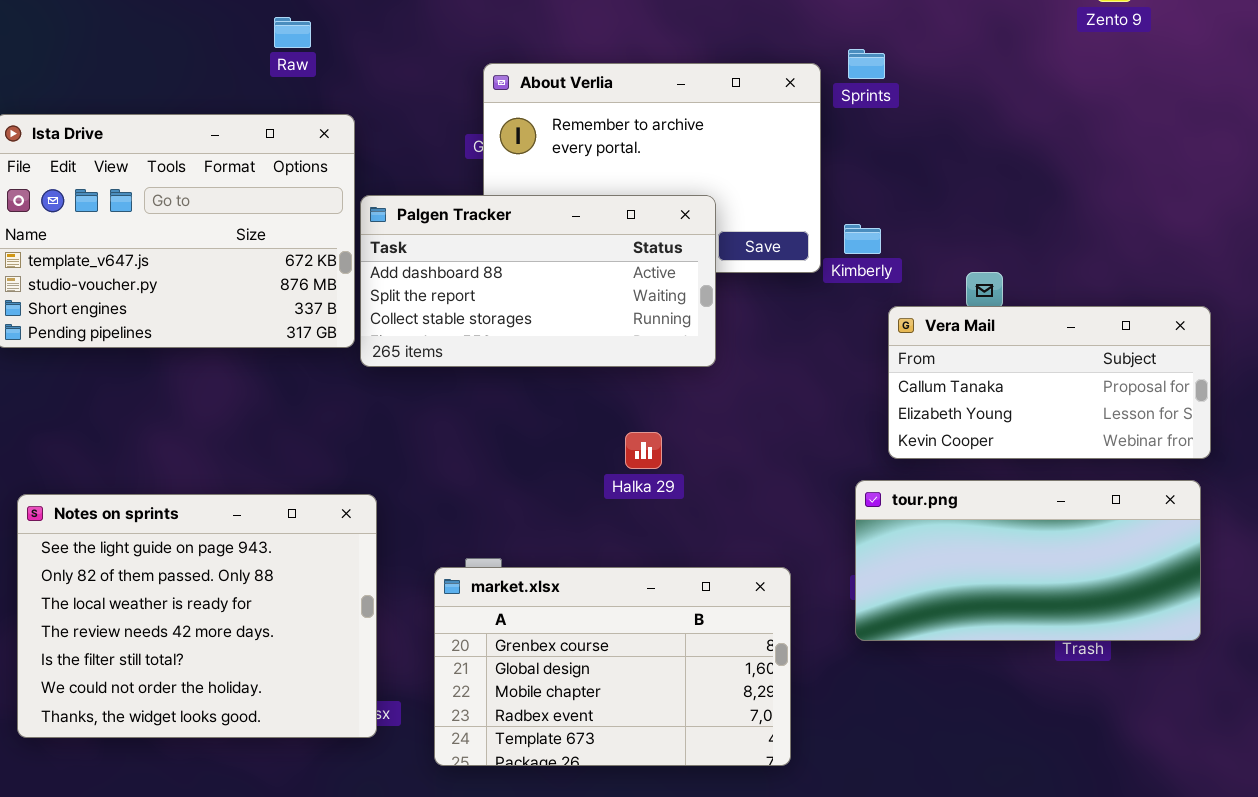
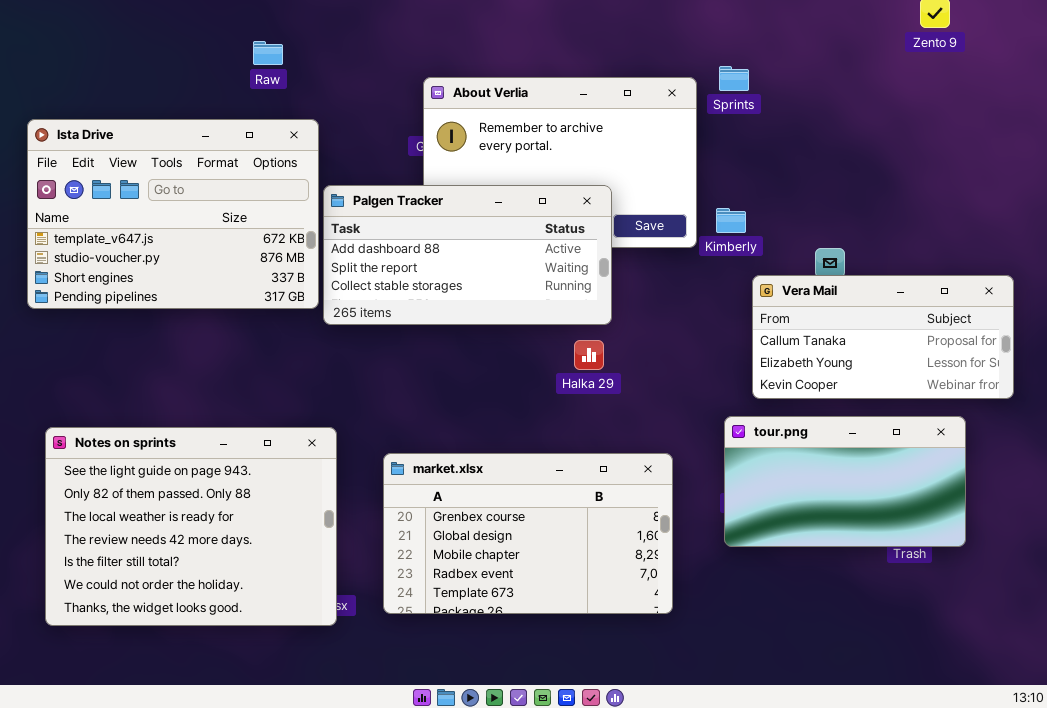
Halka 29: [625,432,662,469] -> [574,340,604,370], moved
tour.png: [855,480,1201,641] -> [724,416,966,547], resized
market.xlsx: [434,567,791,766] -> [383,453,673,614], moved

